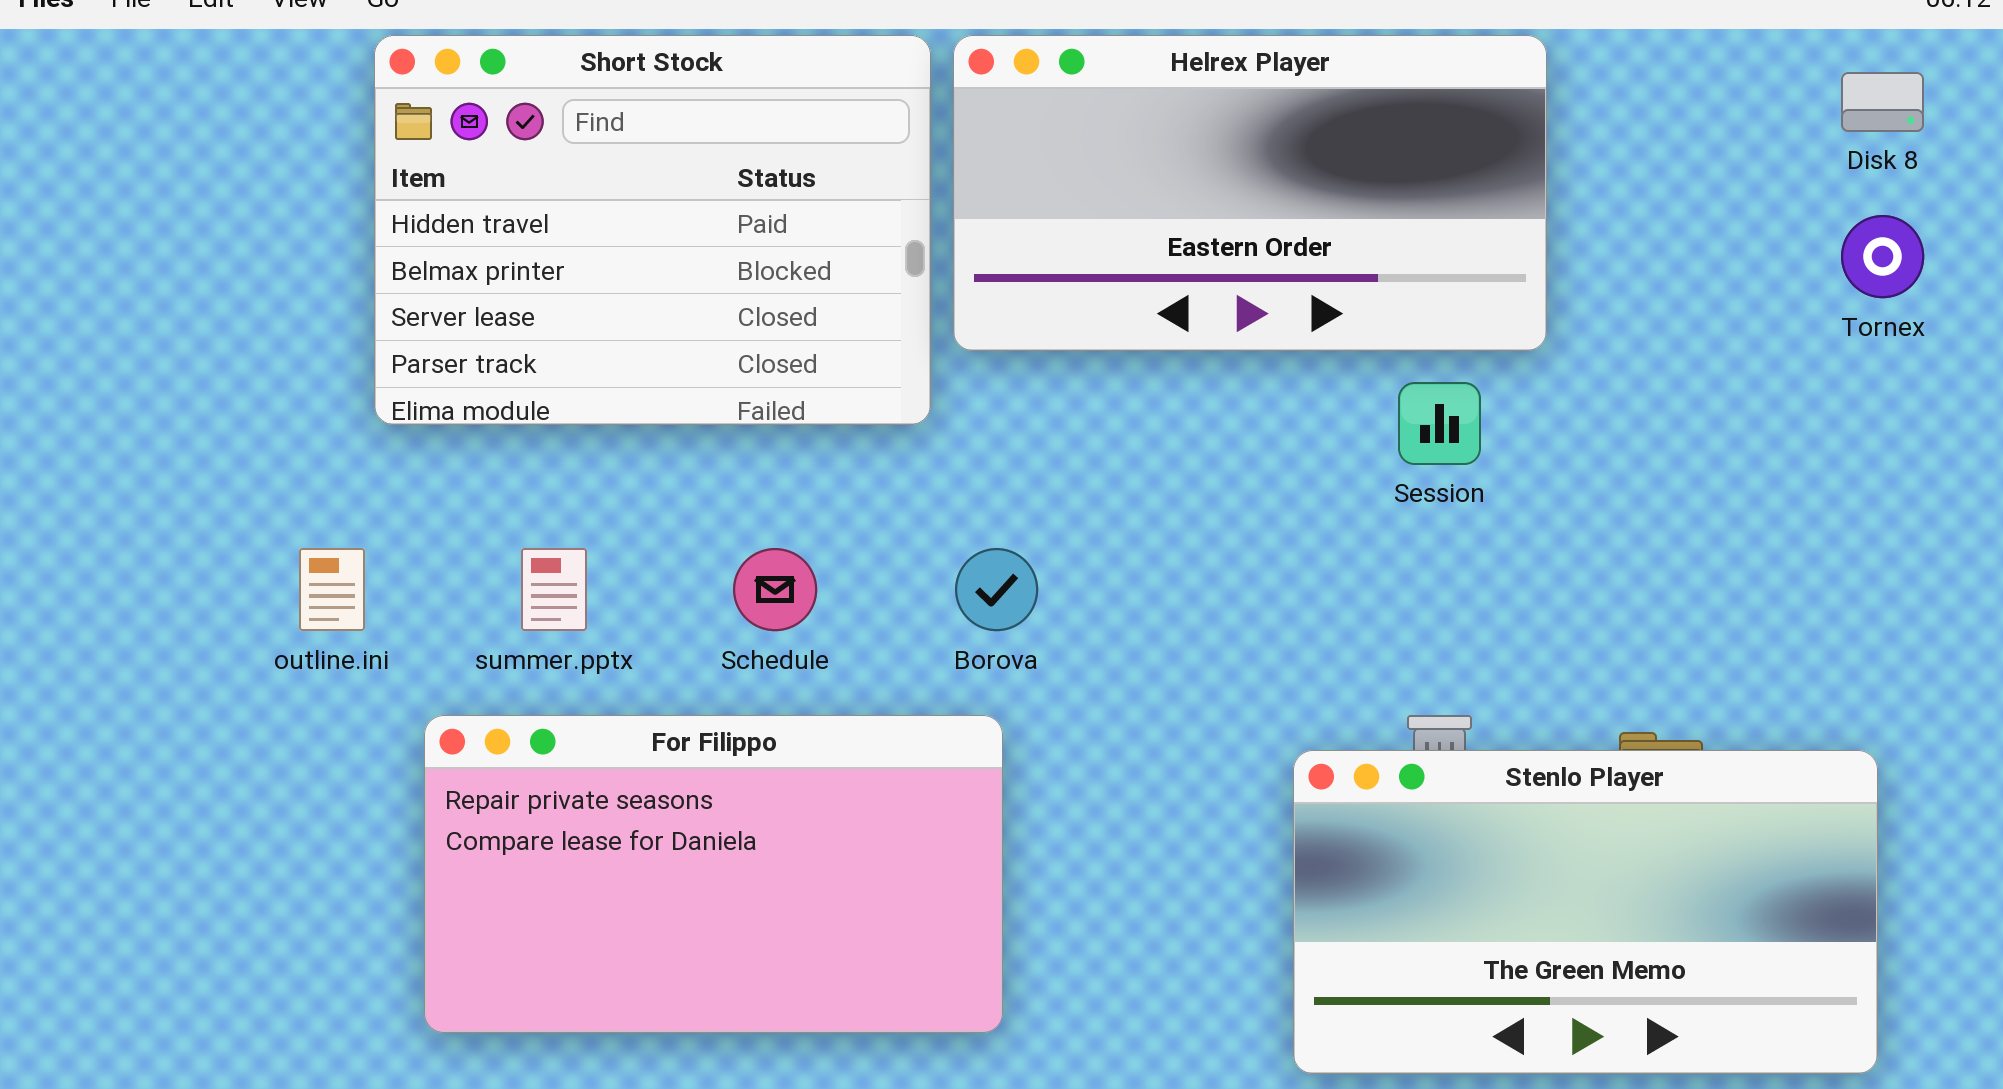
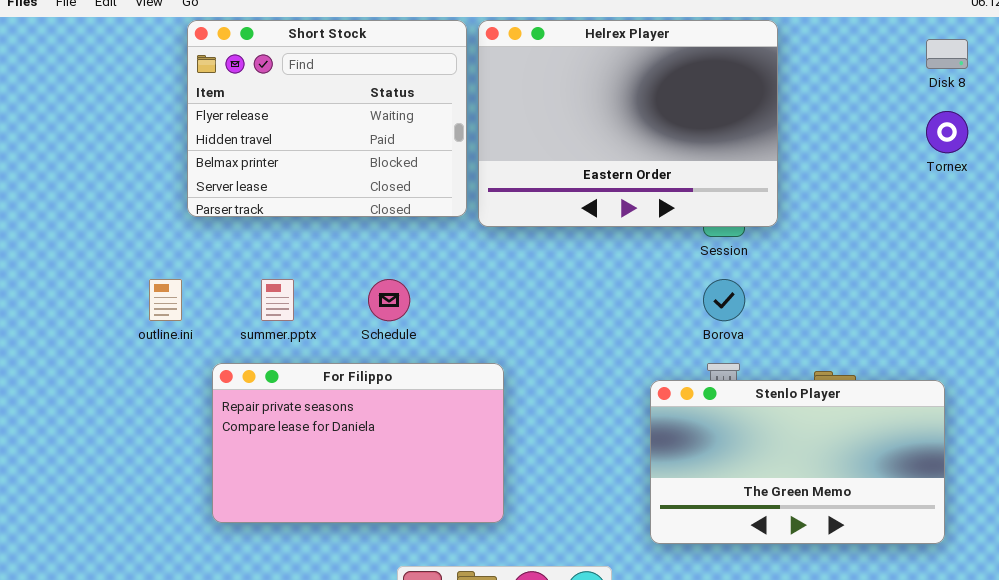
Short Stock: [374,35,931,425] -> [187,20,467,217], scrolled up 1 row
Helrex Player: [953,35,1547,351] -> [478,20,778,227], resized
Borova: [955,548,1038,631] -> [703,279,745,321], moved

